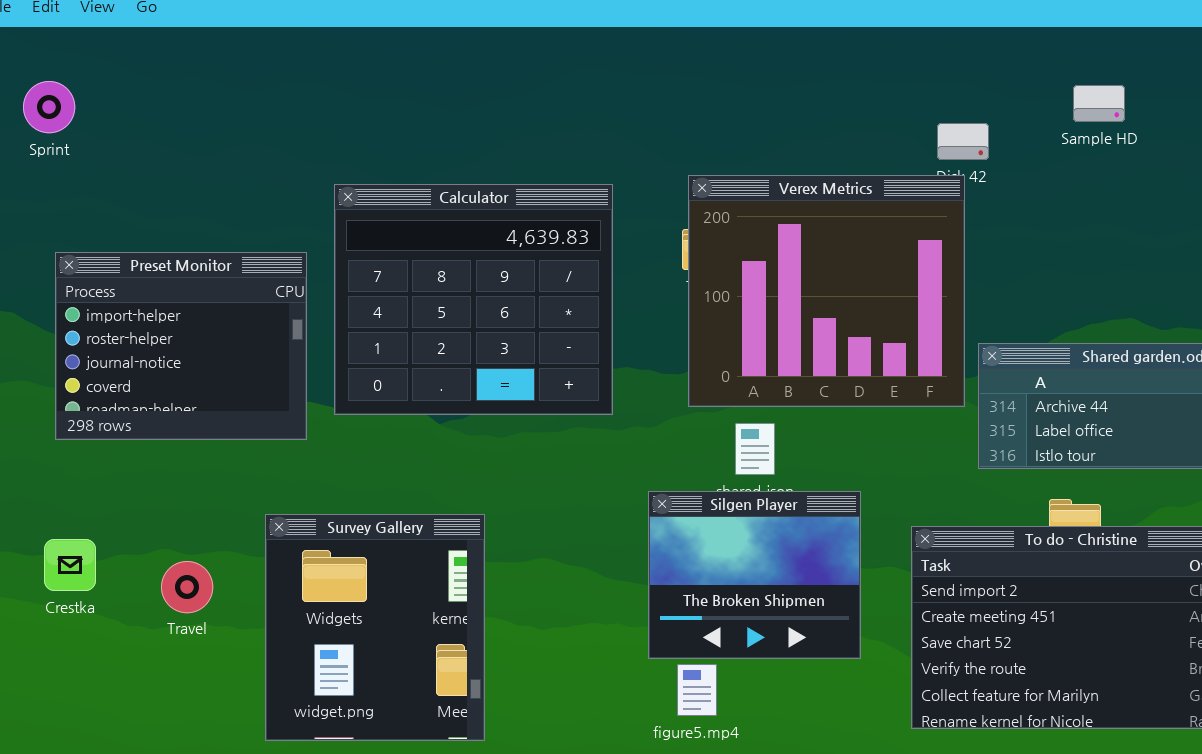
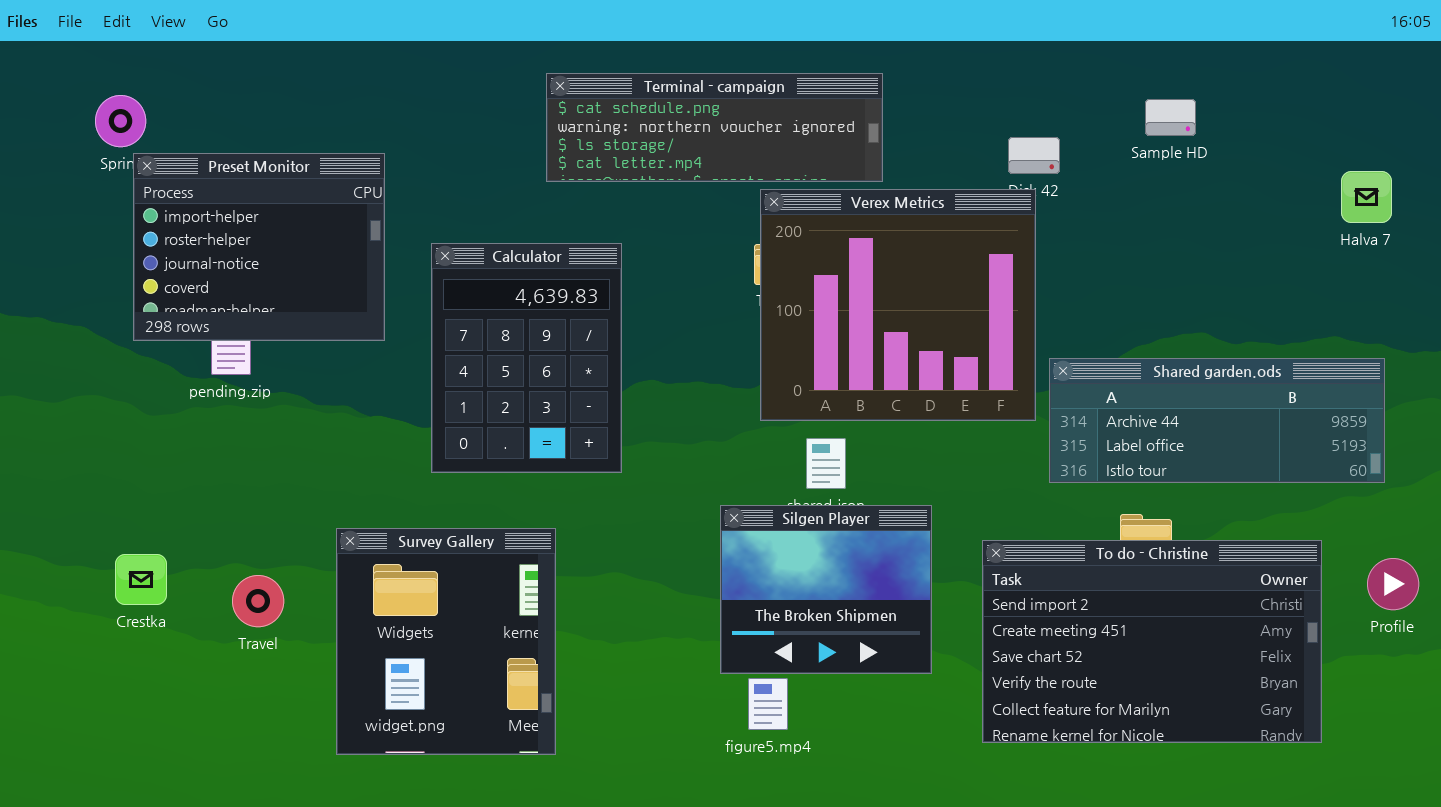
Terminal - campaign: none -> [546,73,883,182], opened
Calculator: [334,184,613,415] -> [431,243,622,473], moved, resized
Preset Monitor: [55,252,307,440] -> [133,153,385,341], moved

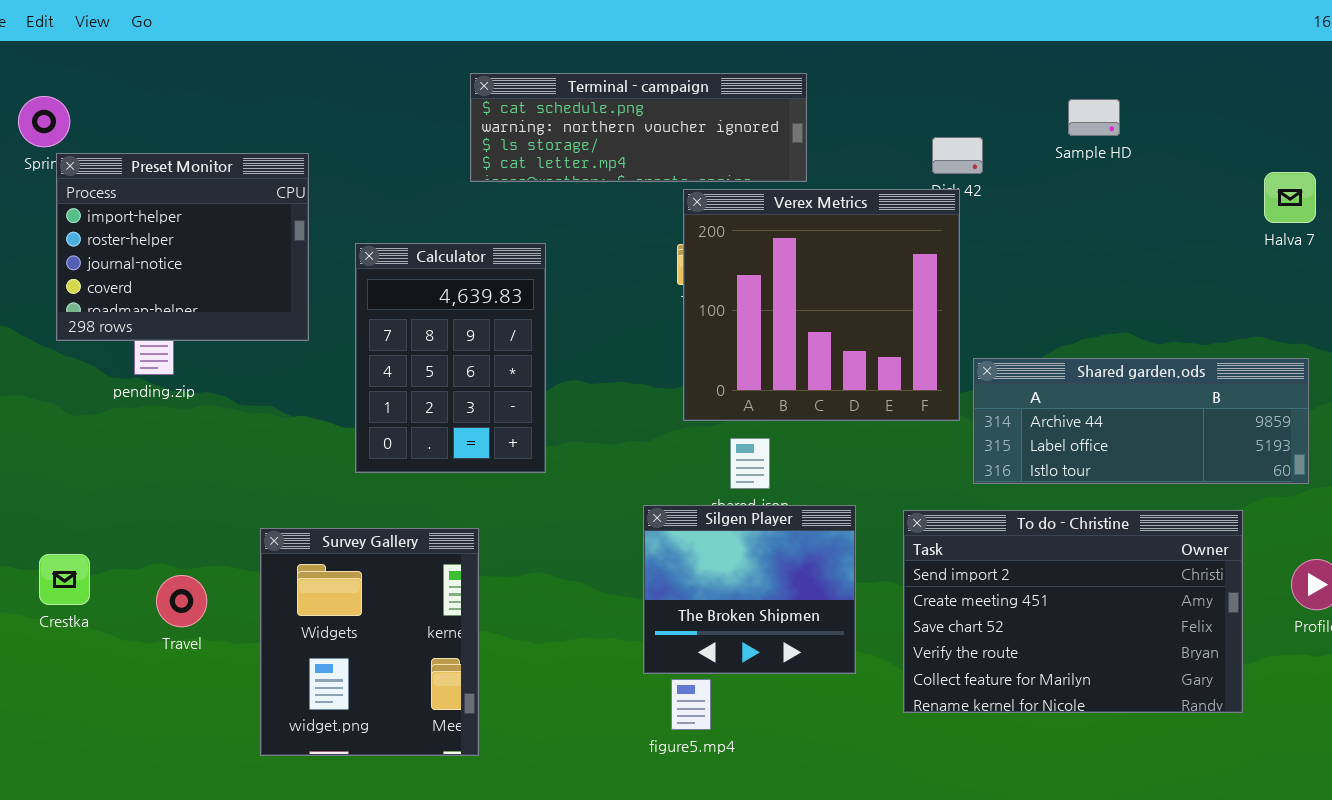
To do - Christine: [982,540,1322,743] -> [903,510,1243,713], moved

